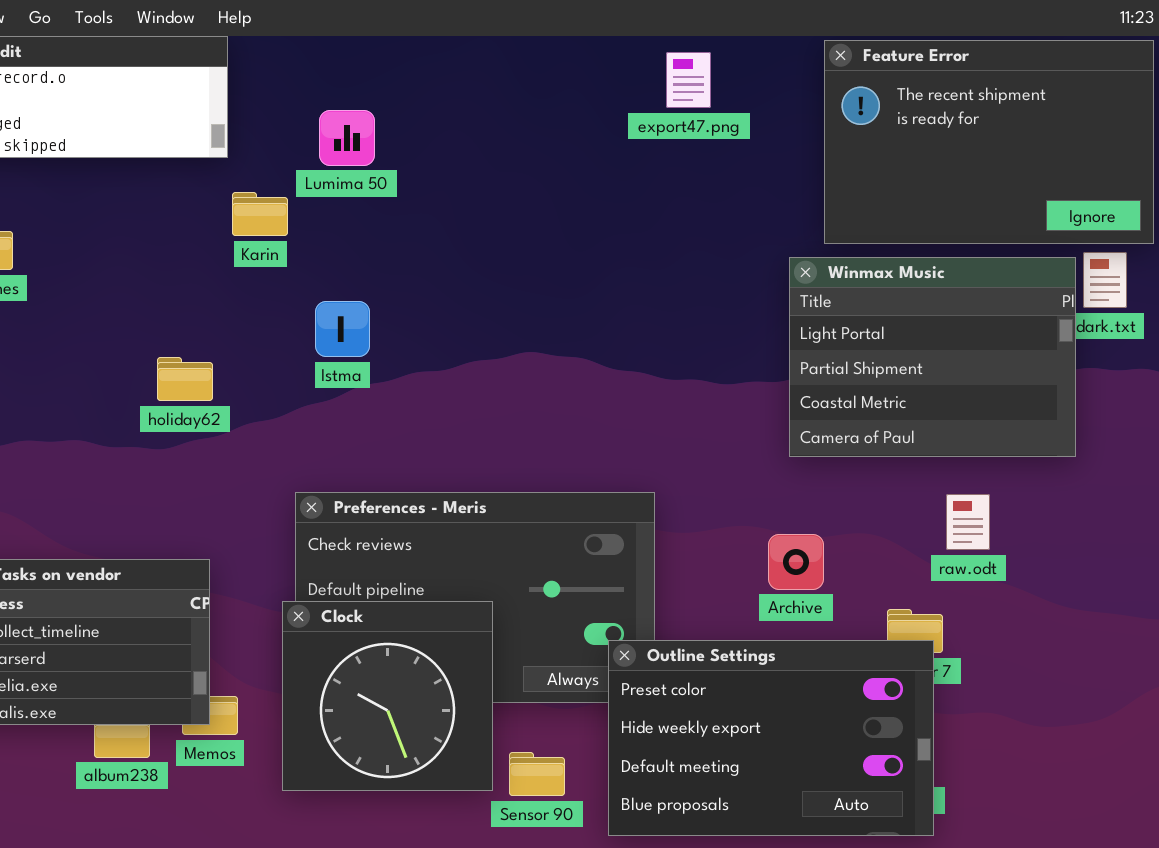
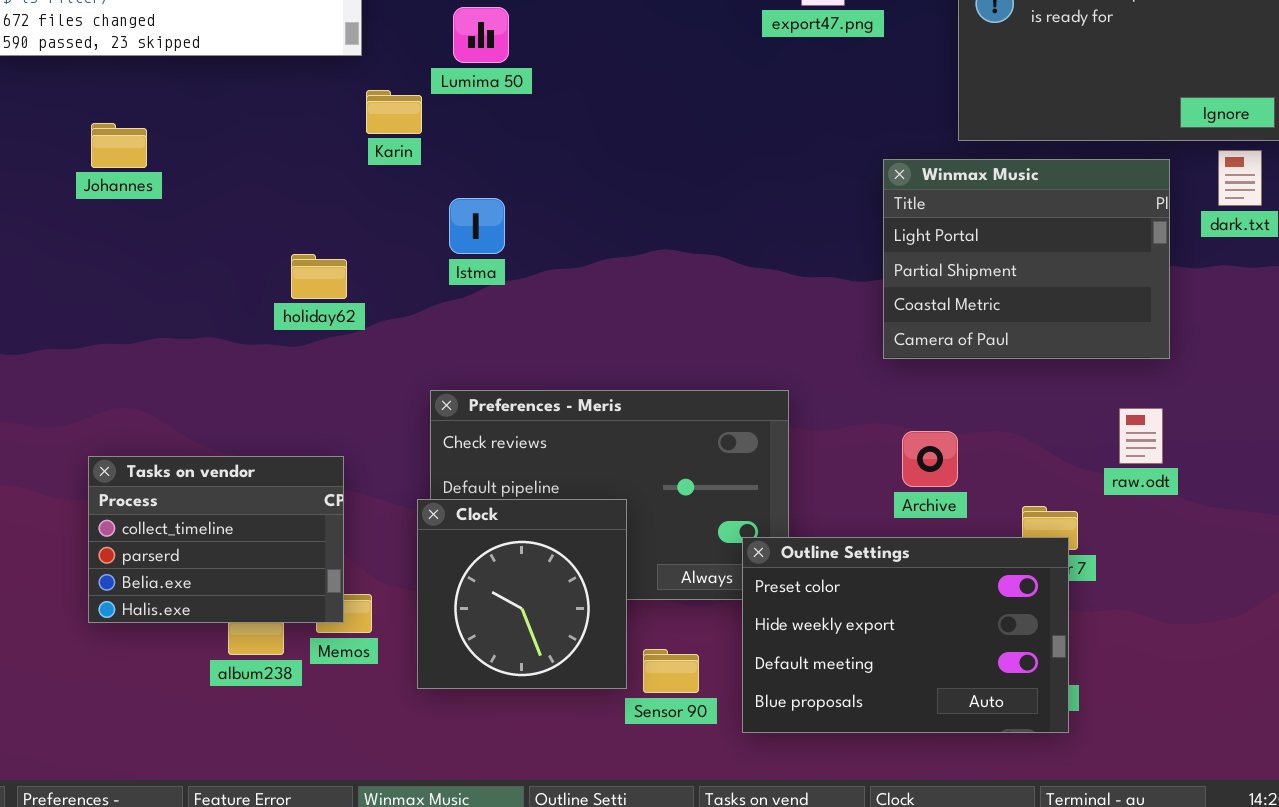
Winmax Music: [789,257,1076,457] -> [883,159,1170,359], moved
raw.odt: [946,494,990,550] -> [1119,408,1163,464], moved

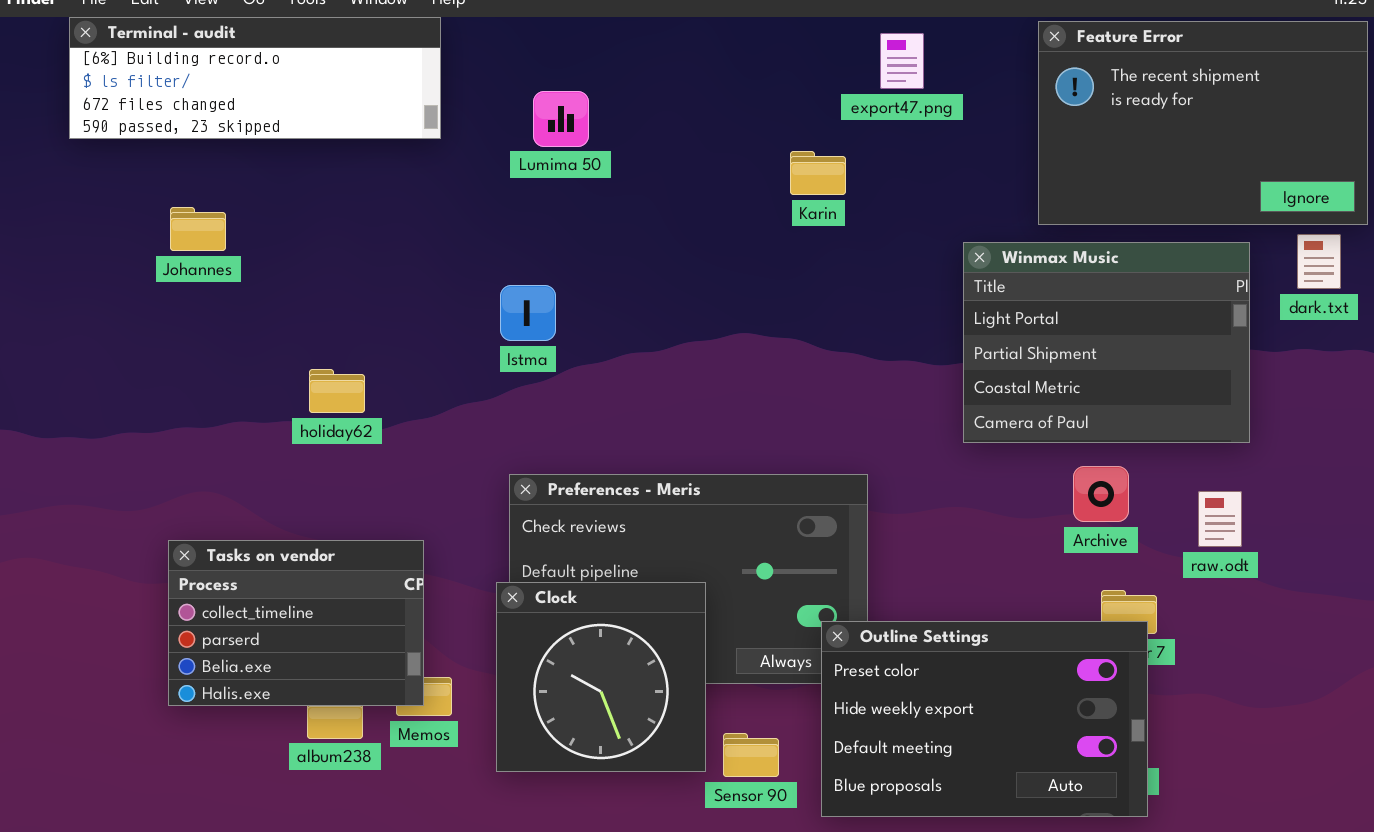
Karin: [366,90,422,134] -> [790,151,846,195], moved
Istma: [449,198,505,254] -> [500,285,556,341], moved
holiday62: [291,254,347,299] -> [309,369,365,413], moved
Archive: [902,431,958,487] -> [1073,466,1129,522], moved

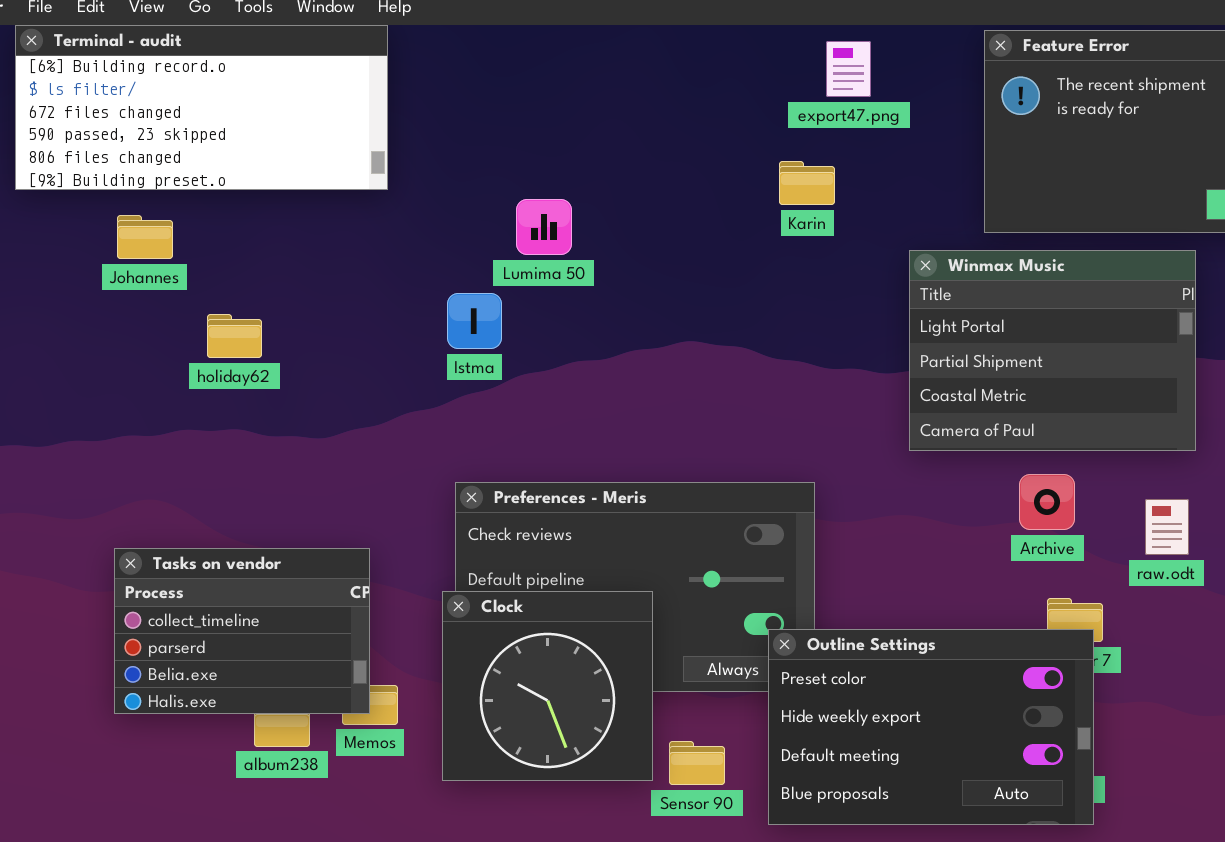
Terminal - audit: [69,17,441,139] -> [15,25,388,190], resized
Lumima 50: [533,91,589,147] -> [516,199,572,255], moved
Karin: [790,151,846,195] -> [779,161,835,205], moved
holiday62: [309,369,365,413] -> [207,314,262,358], moved

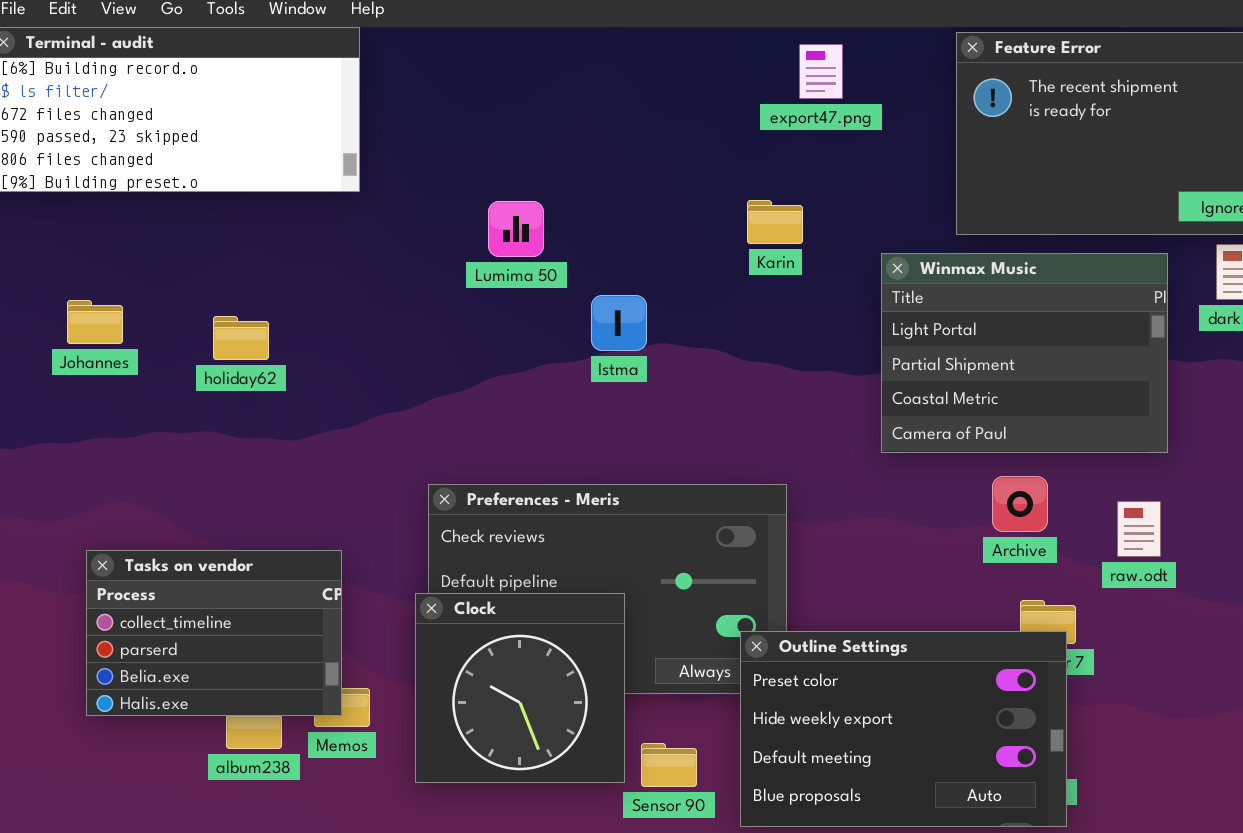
Karin: [779,161,835,205] -> [747,200,803,244], moved
Johannes: [117,215,173,259] -> [67,300,123,344], moved
Istma: [447,293,502,349] -> [591,295,647,351], moved
holiday62: [207,314,262,358] -> [213,316,269,360], moved

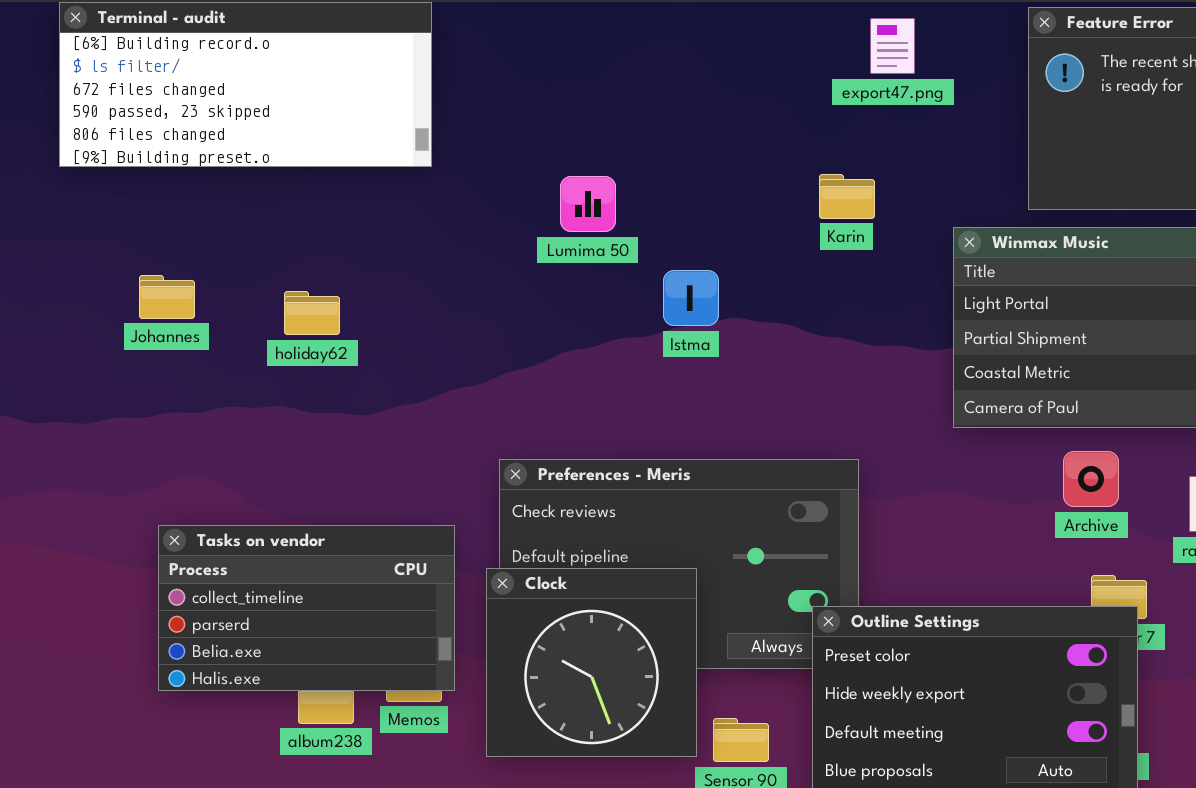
Tasks on vendor: [86,550,342,716] -> [158,525,455,691], resized

